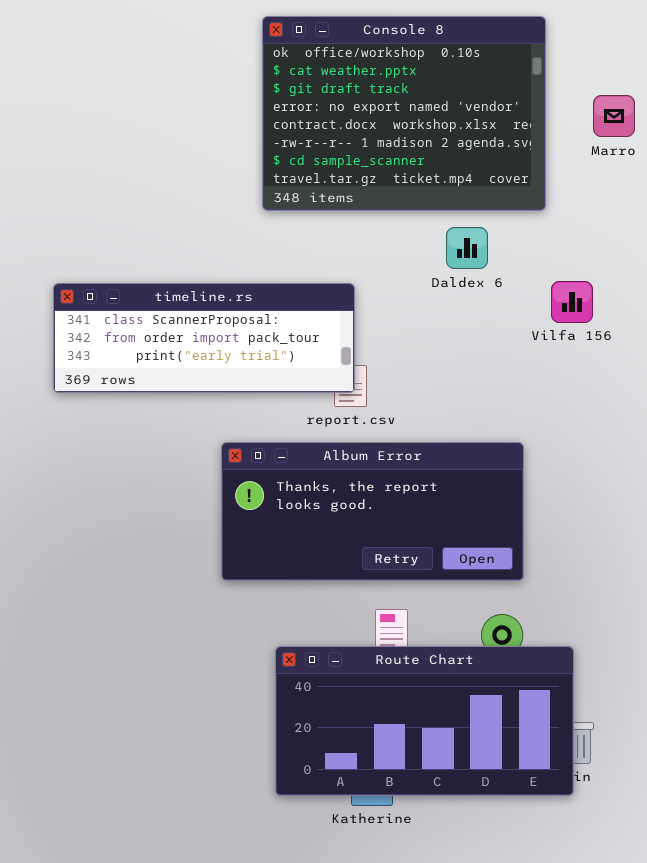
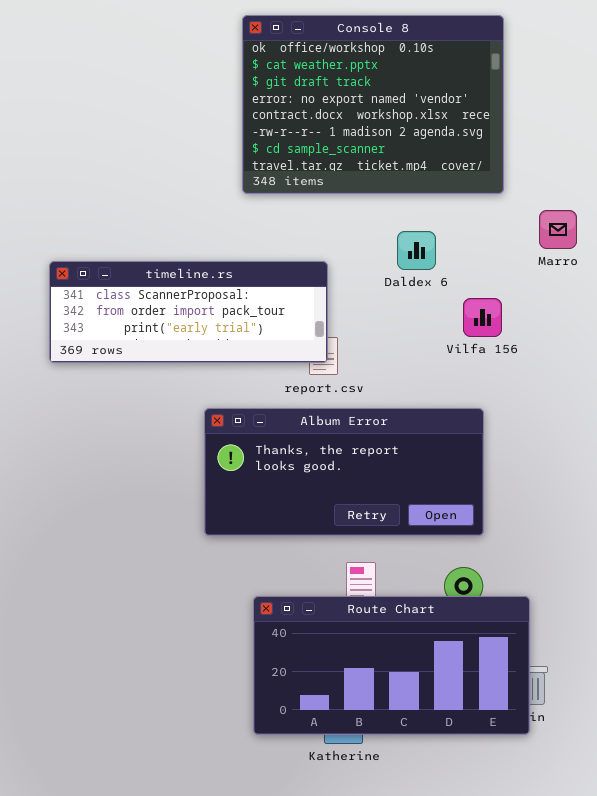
Marro: [593,95,635,137] -> [539,210,577,249], moved
Daldex 6: [446,227,488,269] -> [397,231,436,270], moved
Vilfa 156: [551,281,593,323] -> [463,298,502,337], moved

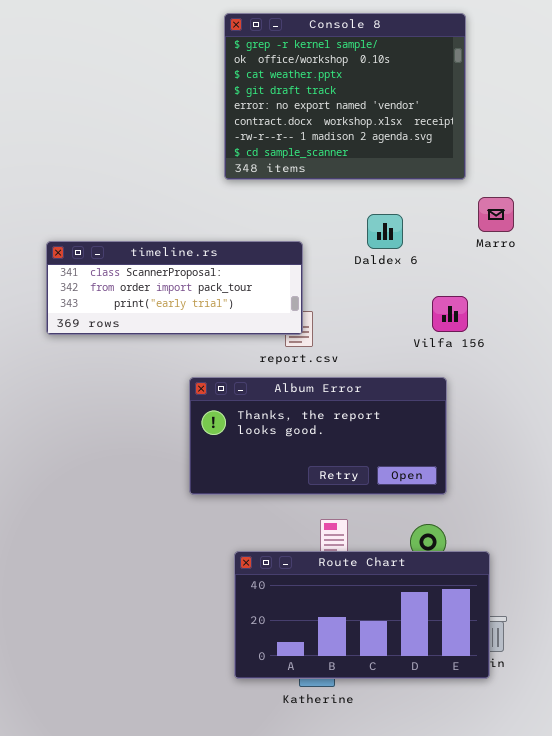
Console 8: [242,15,504,194] -> [224,13,466,180], scrolled up 1 row
Marro: [539,210,577,249] -> [478,197,514,232], moved
Vilfa 156: [463,298,502,337] -> [432,296,468,332], moved

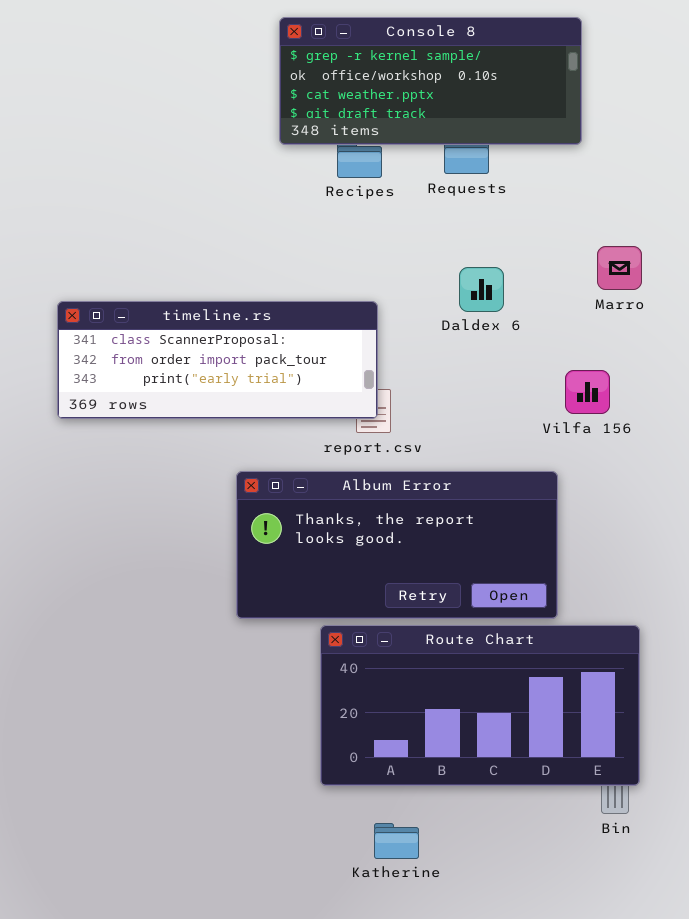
Console 8: [224,13,466,180] -> [279,17,582,145], resized
Vilfa 156: [432,296,468,332] -> [565,370,610,414], moved
Route Chart: [234,551,490,679] -> [320,625,640,786], moved

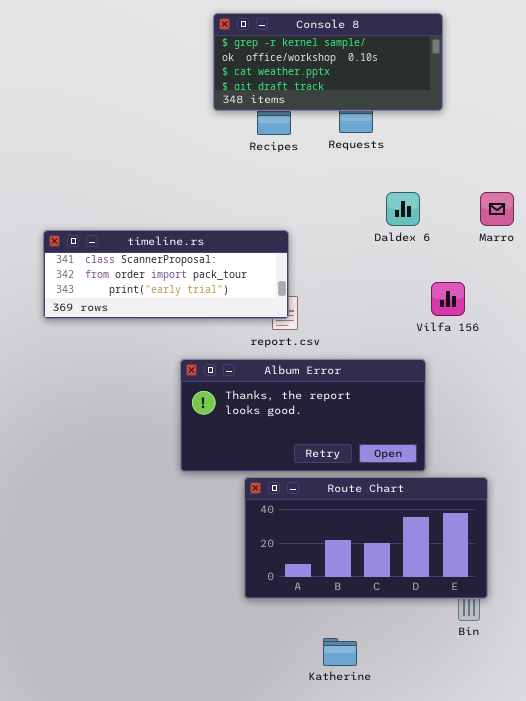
Marro: [597,246,642,290] -> [480,192,514,226], moved
Daldex 6: [459,267,504,312] -> [386,192,420,226], moved
Katherine: [374,823,419,859] -> [323,638,357,666], moved

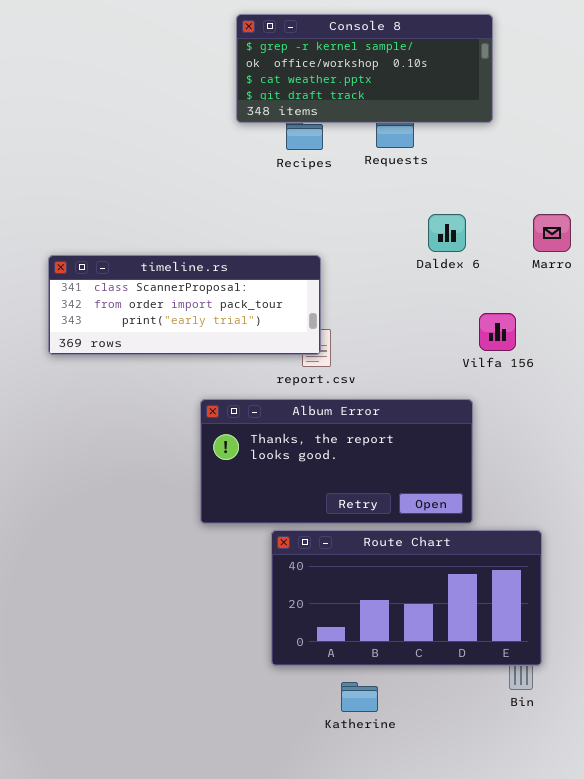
Katherine: [323,638,357,666] -> [341,682,378,712], moved

